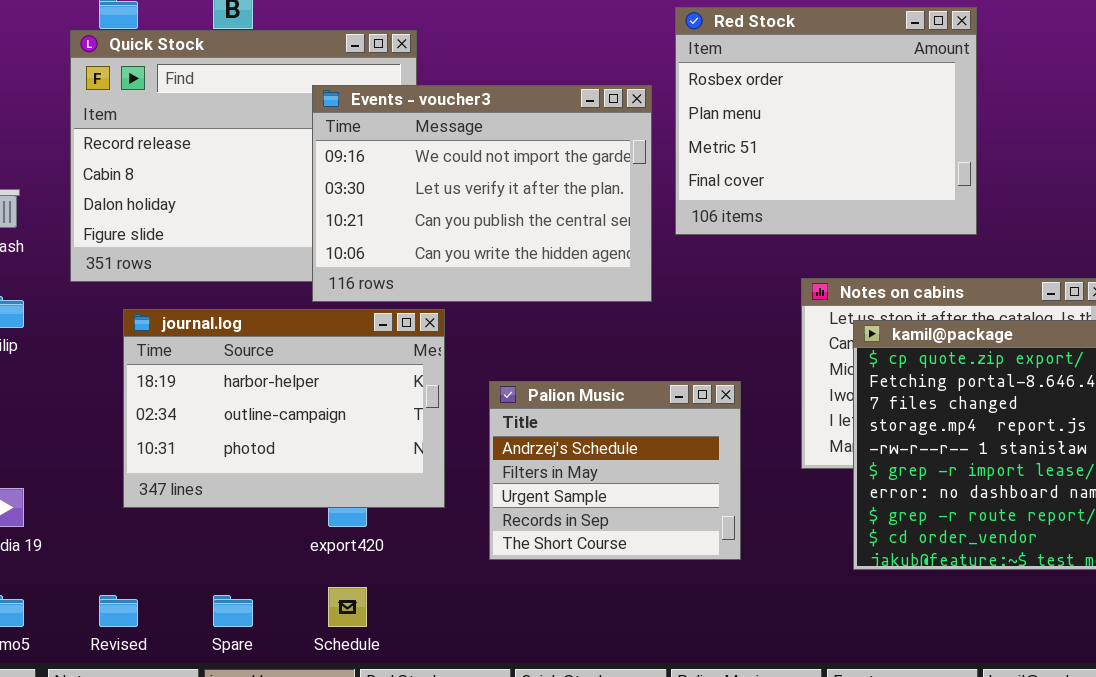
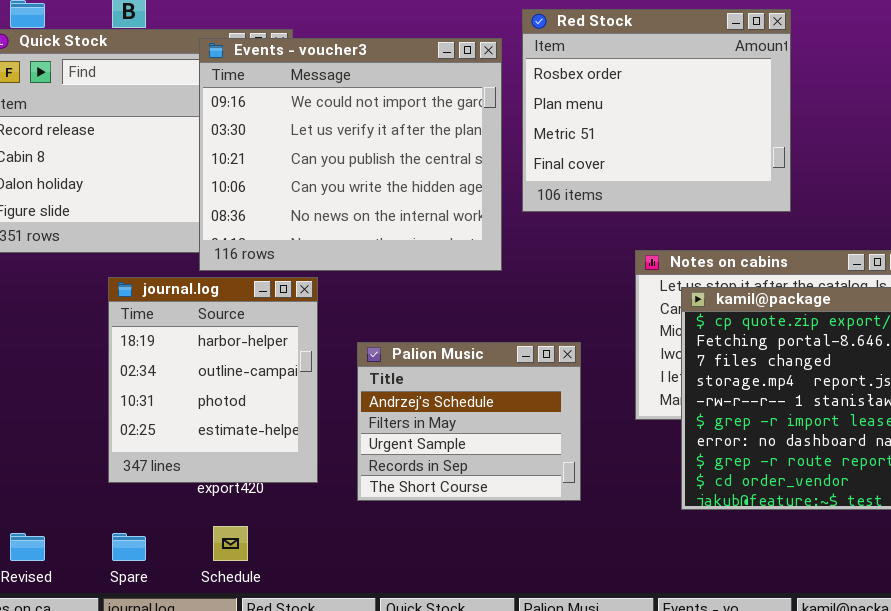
Events - voucher3: [312,85,652,302] -> [199,38,502,271], resized
journal.log: [123,309,445,508] -> [108,277,318,483], resized

